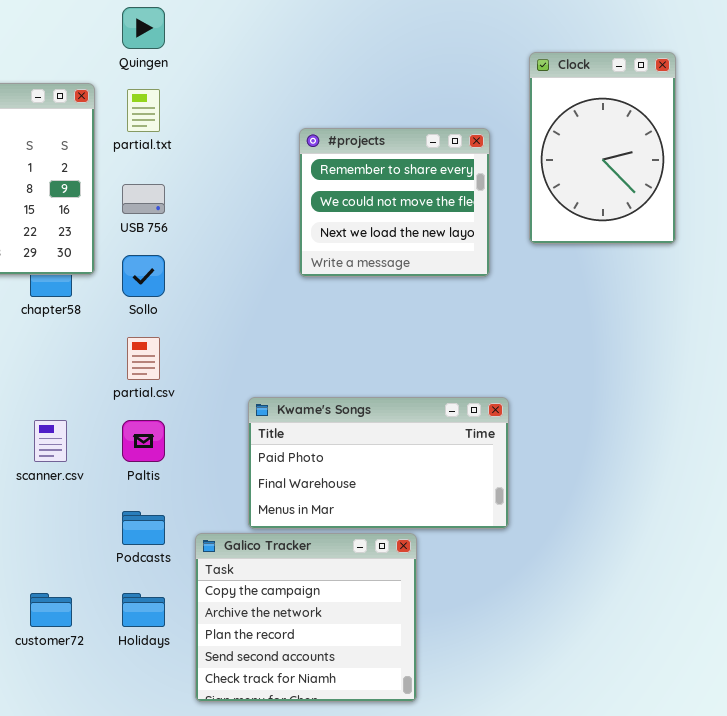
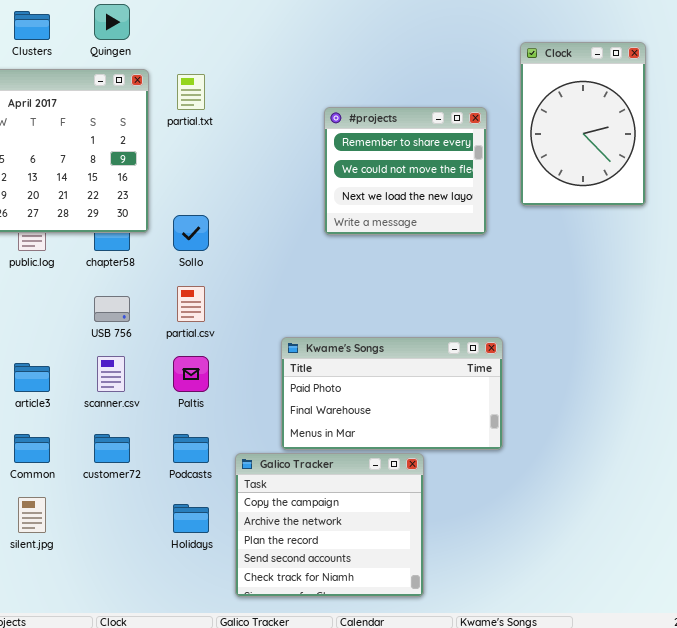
Quingen: [122,7,165,49] -> [94,4,130,40], moved
USB 756: [122,184,165,214] -> [94,296,130,322], moved
customer72: [30,593,72,627] -> [94,434,130,463], moved

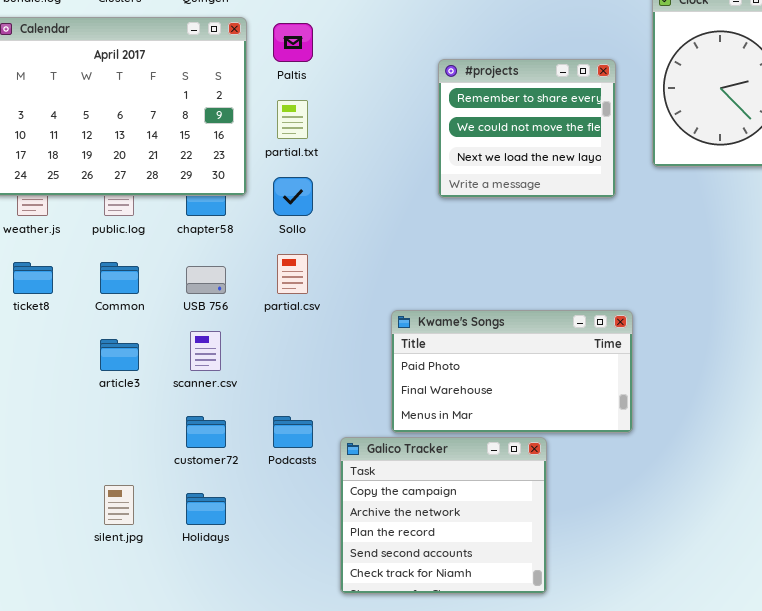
partial.txt: [177,74,205,110] -> [277,100,308,139], moved
Paltis: [173,356,209,392] -> [273,23,313,62], moved
Common: [14,434,50,463] -> [100,262,139,294], moved
Holidays: [173,504,209,533] -> [186,493,226,525], moved

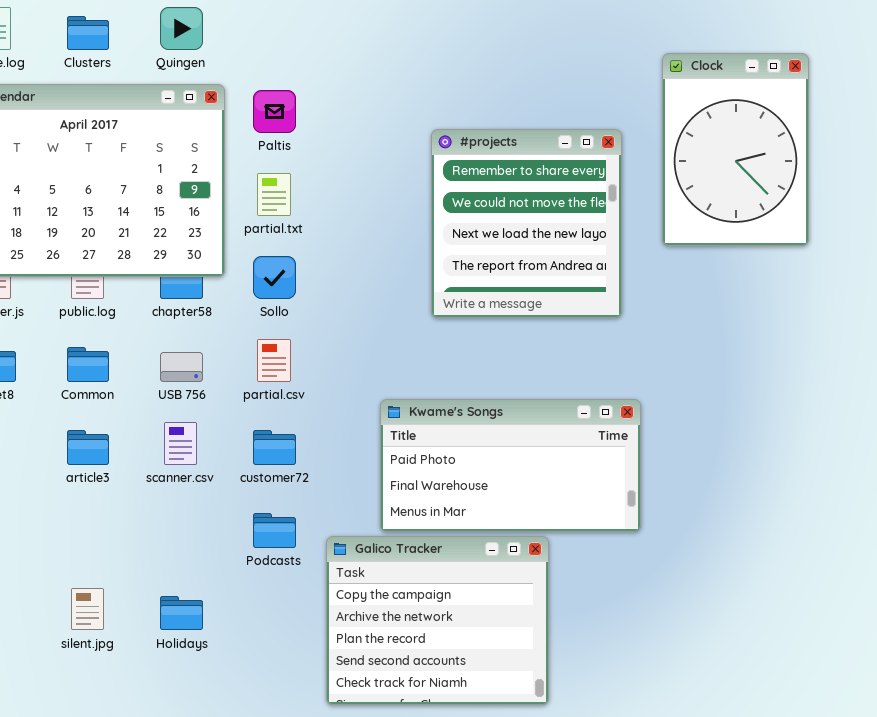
#projects: [438,59,616,198] -> [431,129,622,318], resized
customer72: [186,416,226,448] -> [253,430,296,465], moved

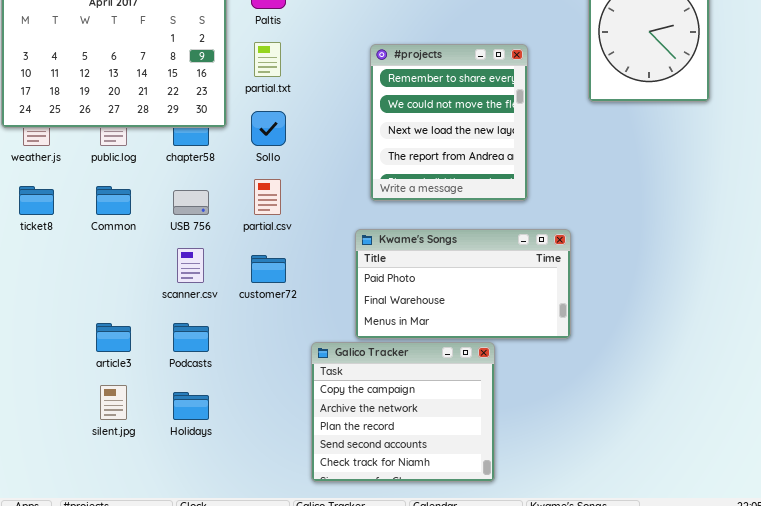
#projects: [431,129,622,318] -> [370,44,528,201], moved
article3: [67,430,109,465] -> [96,323,131,352], moved
Podcasts: [253,513,296,548] -> [173,323,209,352], moved

